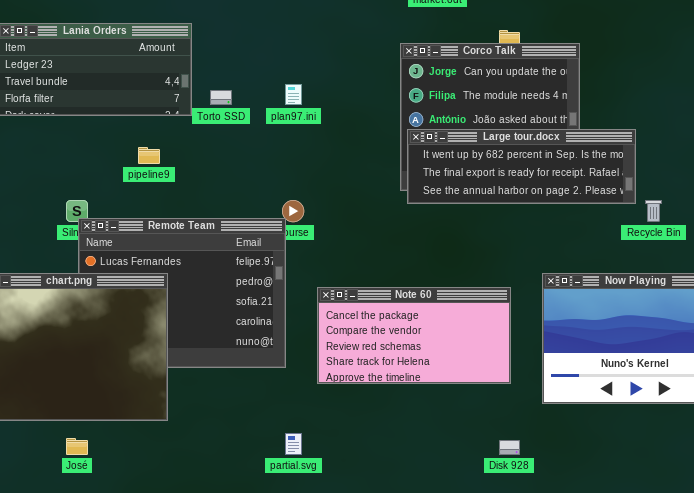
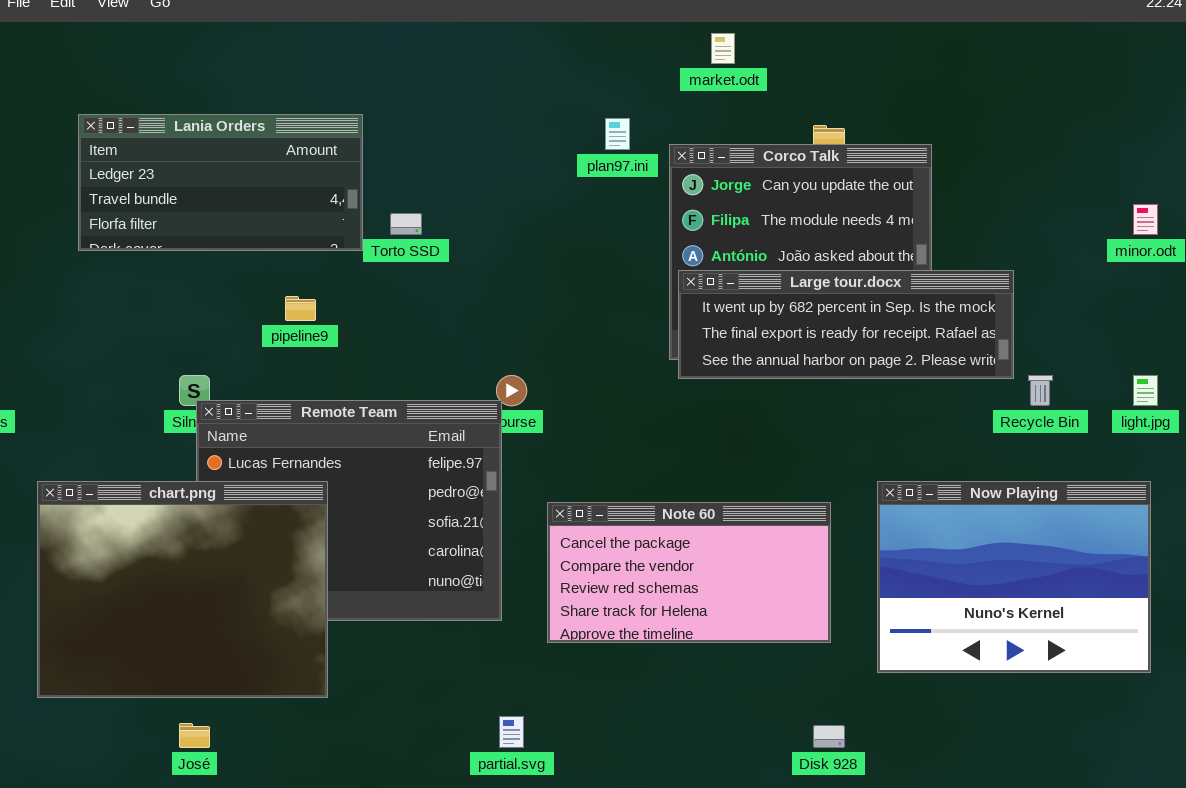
plan97.ini: [285,84,302,105] -> [605,118,630,150], moved

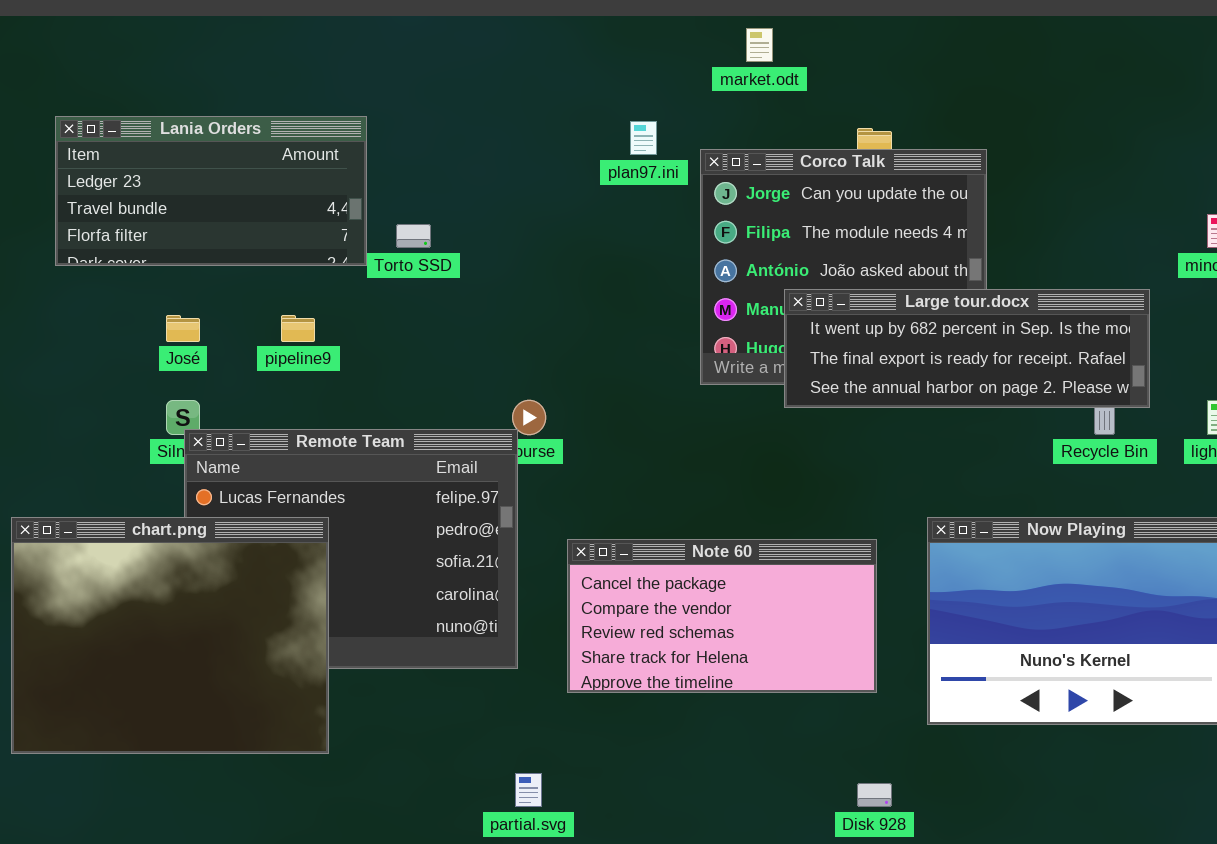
Large tour.docx: [678,270,1014,379] -> [784,289,1150,408], moved
José: [179,723,210,748] -> [166,315,200,342], moved

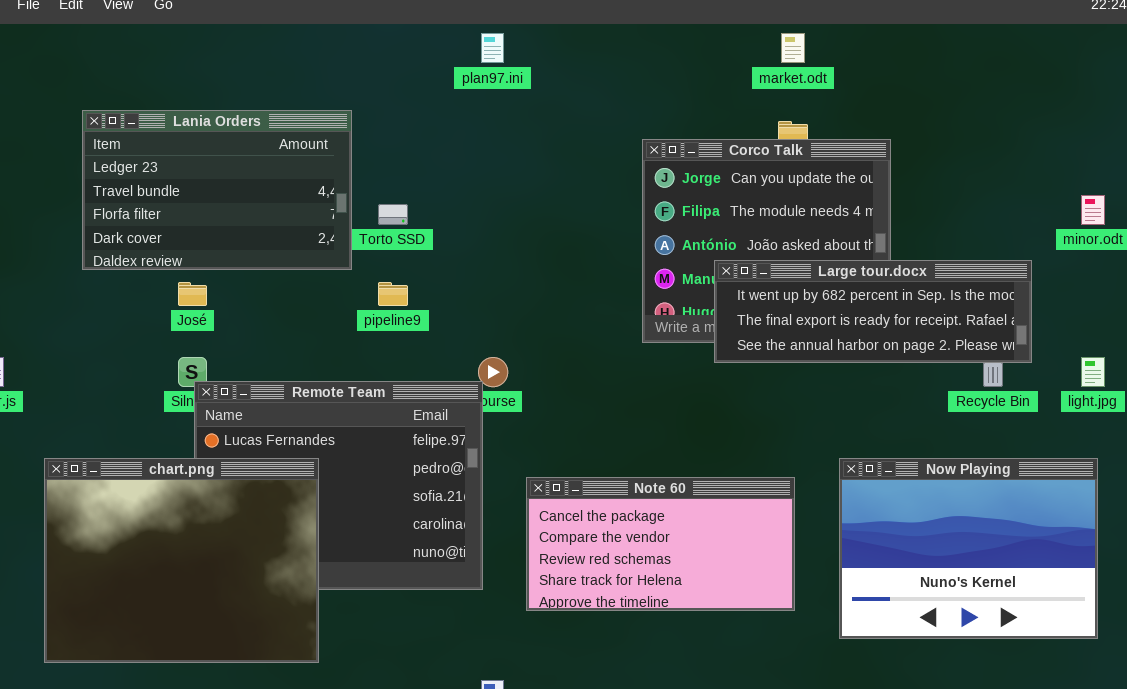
market.odt: [746,28,773,62] -> [781,33,805,63], moved
Lania Orders: [55,116,367,266] -> [82,110,352,270], resized
plan97.ini: [630,121,657,155] -> [481,33,504,63], moved
pipeline9: [281,315,315,342] -> [378,282,408,306], moved

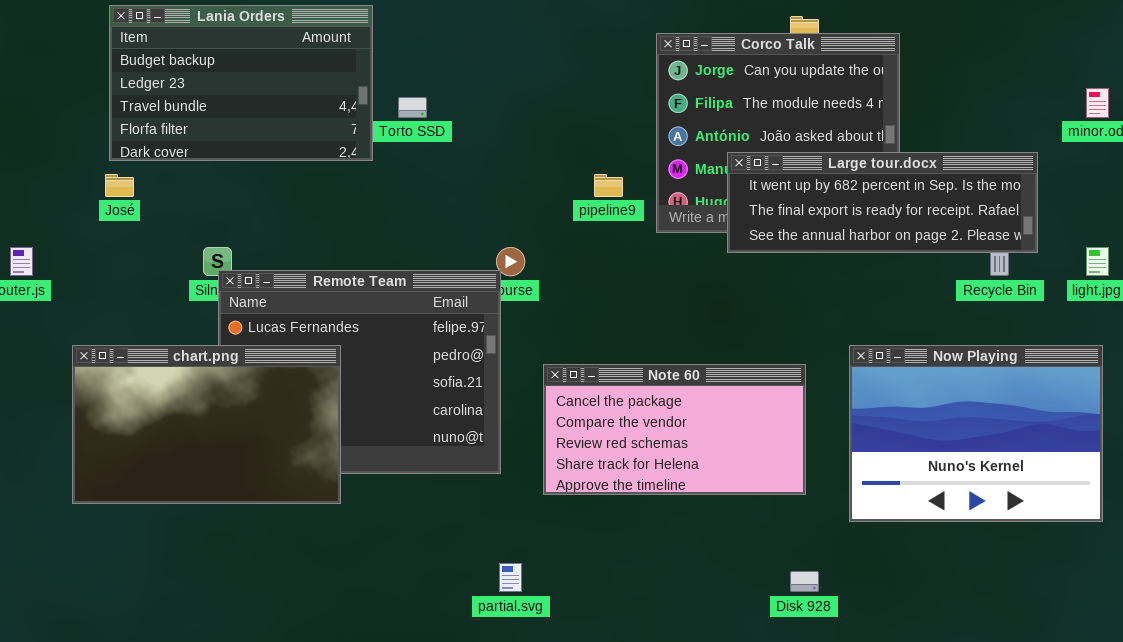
Lania Orders: [82,110,352,270] -> [109,5,373,161], scrolled up 1 row
José: [178,282,207,306] -> [105,174,134,197], moved
pipeline9: [378,282,408,306] -> [594,174,623,197], moved
chart.png: [44,458,319,663] -> [72,345,341,504], resized

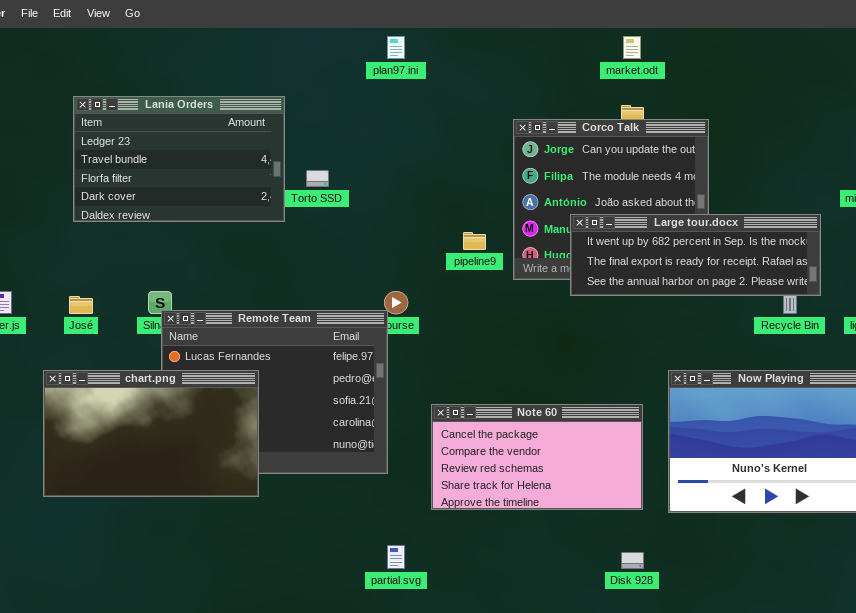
Lania Orders: [109,5,373,161] -> [73,96,285,222], scrolled down 1 row
José: [105,174,134,197] -> [69,296,93,314], moved
Note 60: [543,364,806,495] -> [431,404,643,510], moved

